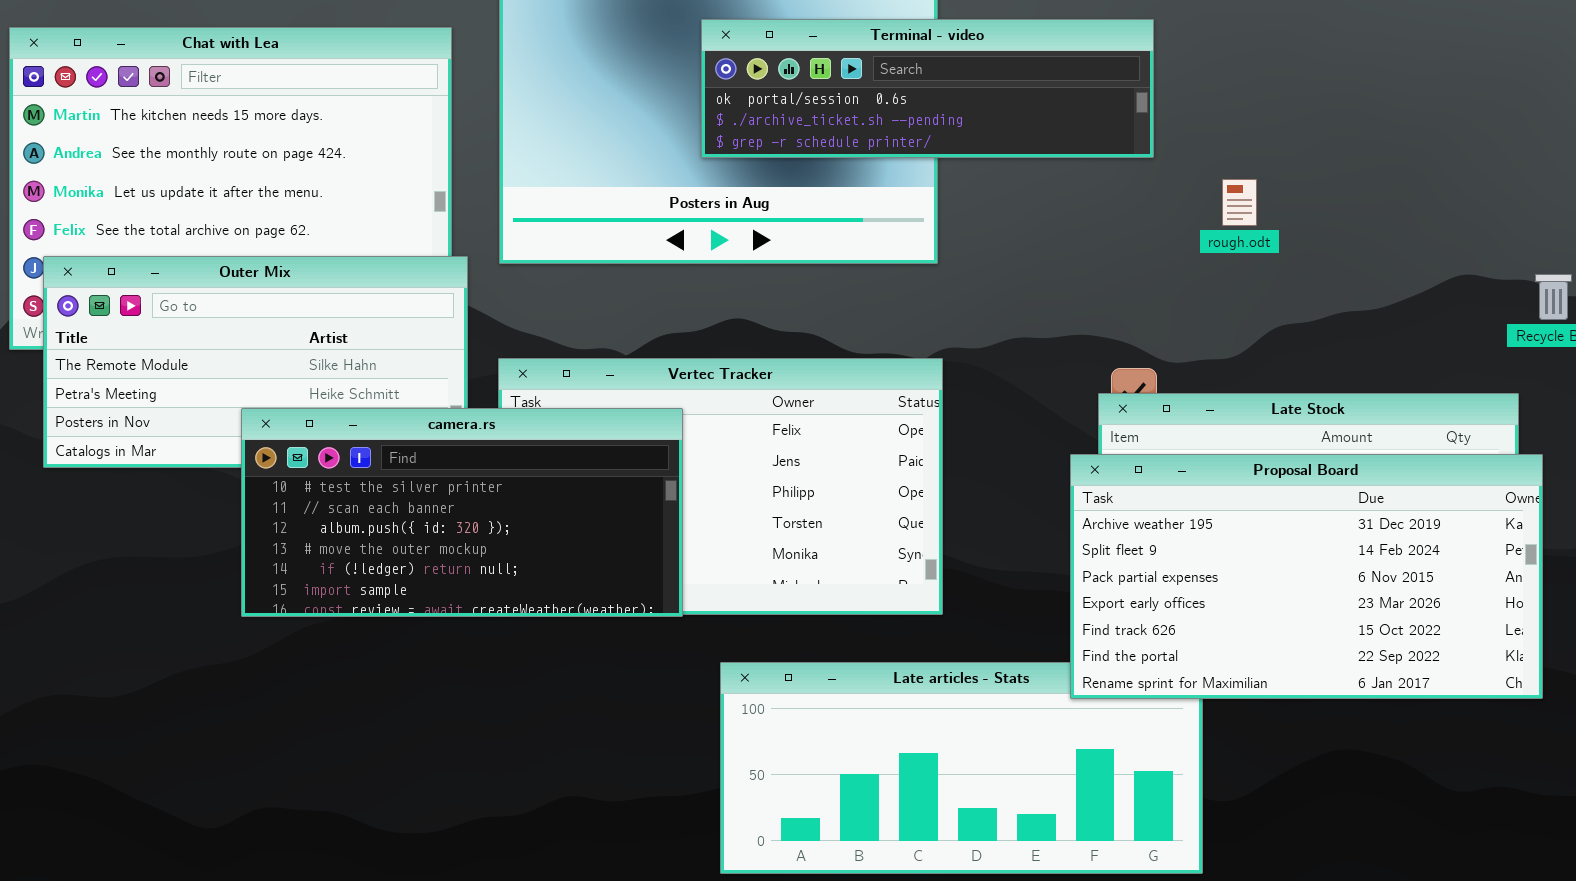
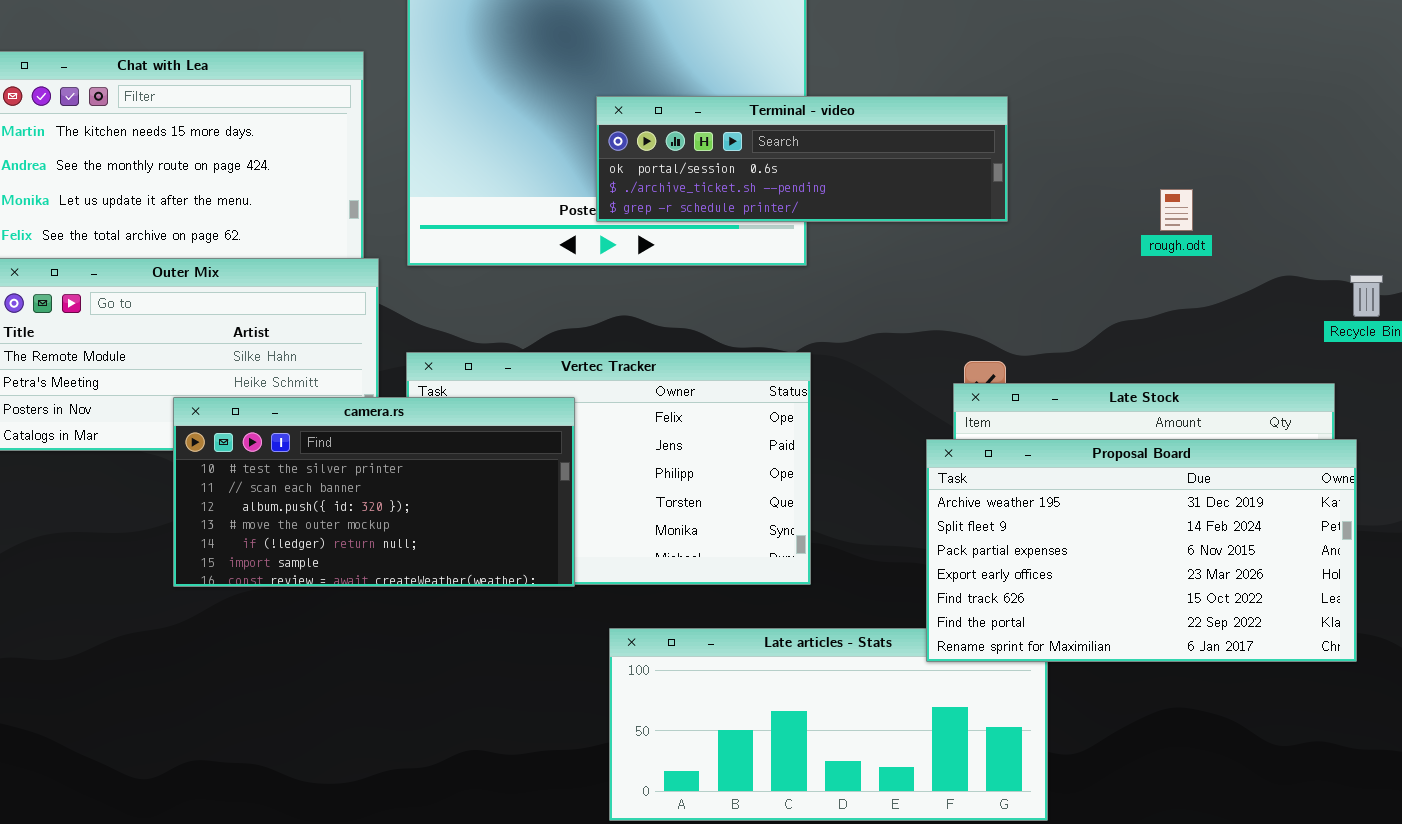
Terminal - video: [701,19,1154,158] -> [596,96,1008,222], moved
rough.odt: [1222,179,1257,226] -> [1160,189,1193,231], moved

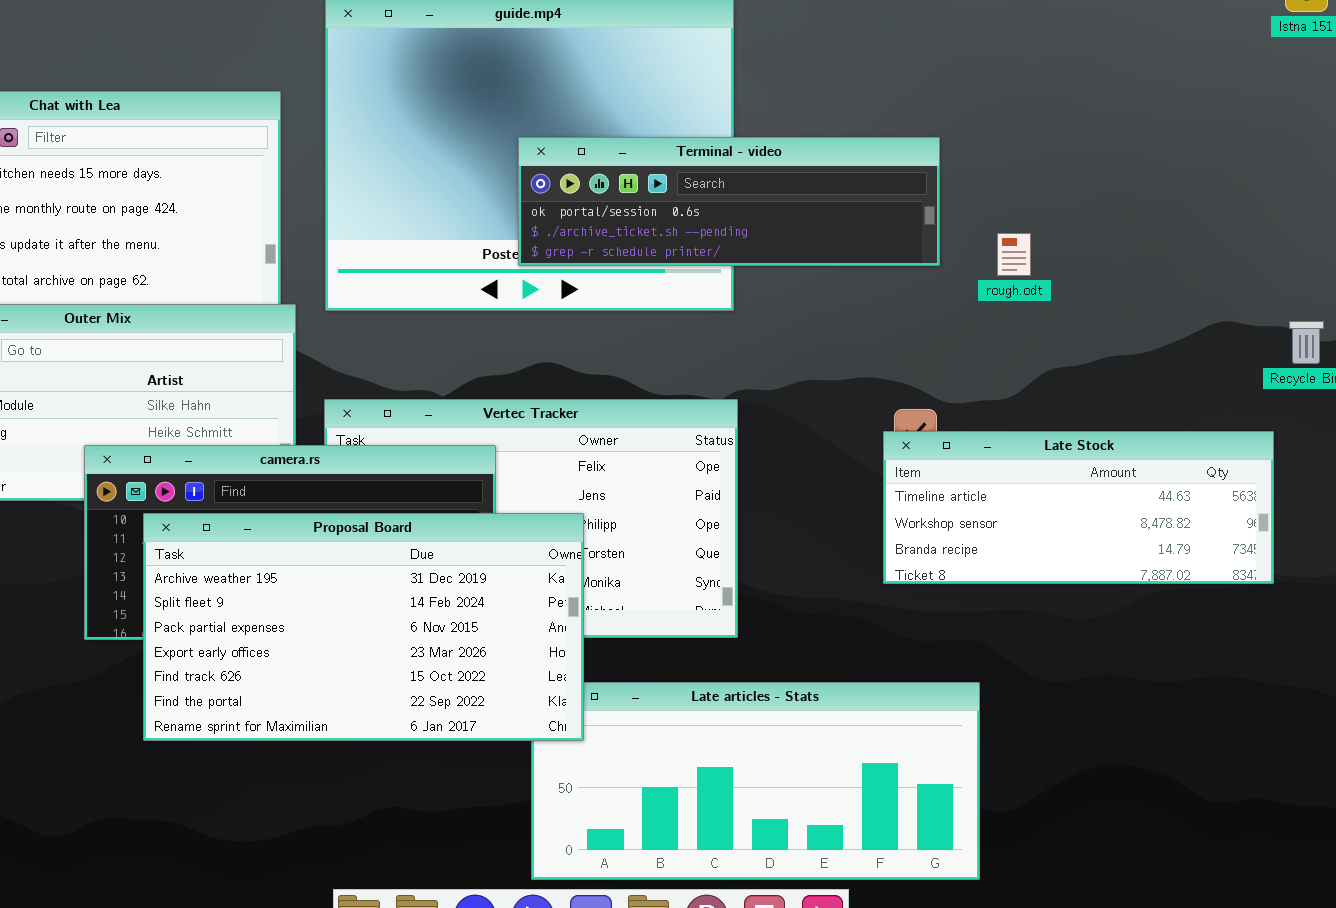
rough.odt: [1160,189,1193,231] -> [997,233,1031,276], moved
Proposal Board: [926,439,1357,662] -> [143,513,584,741], moved

